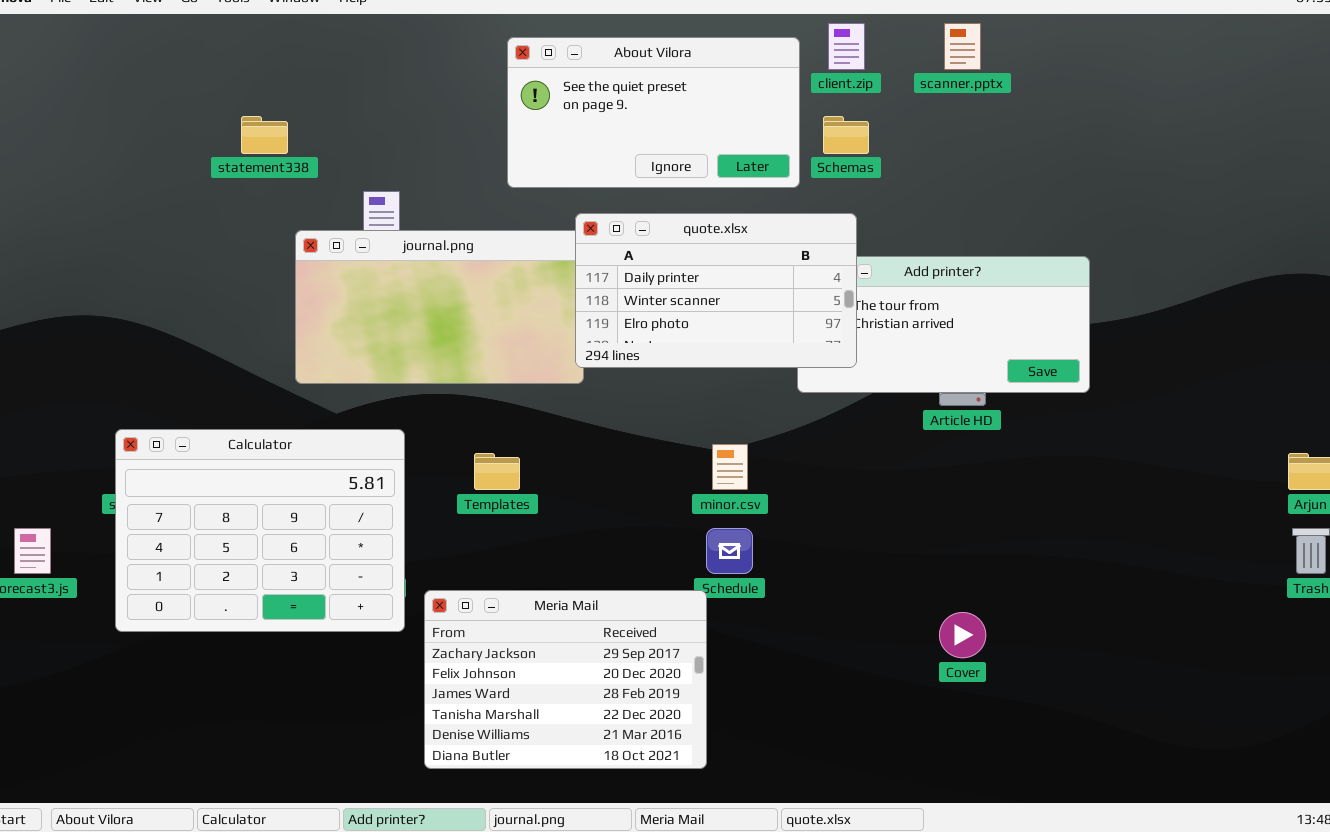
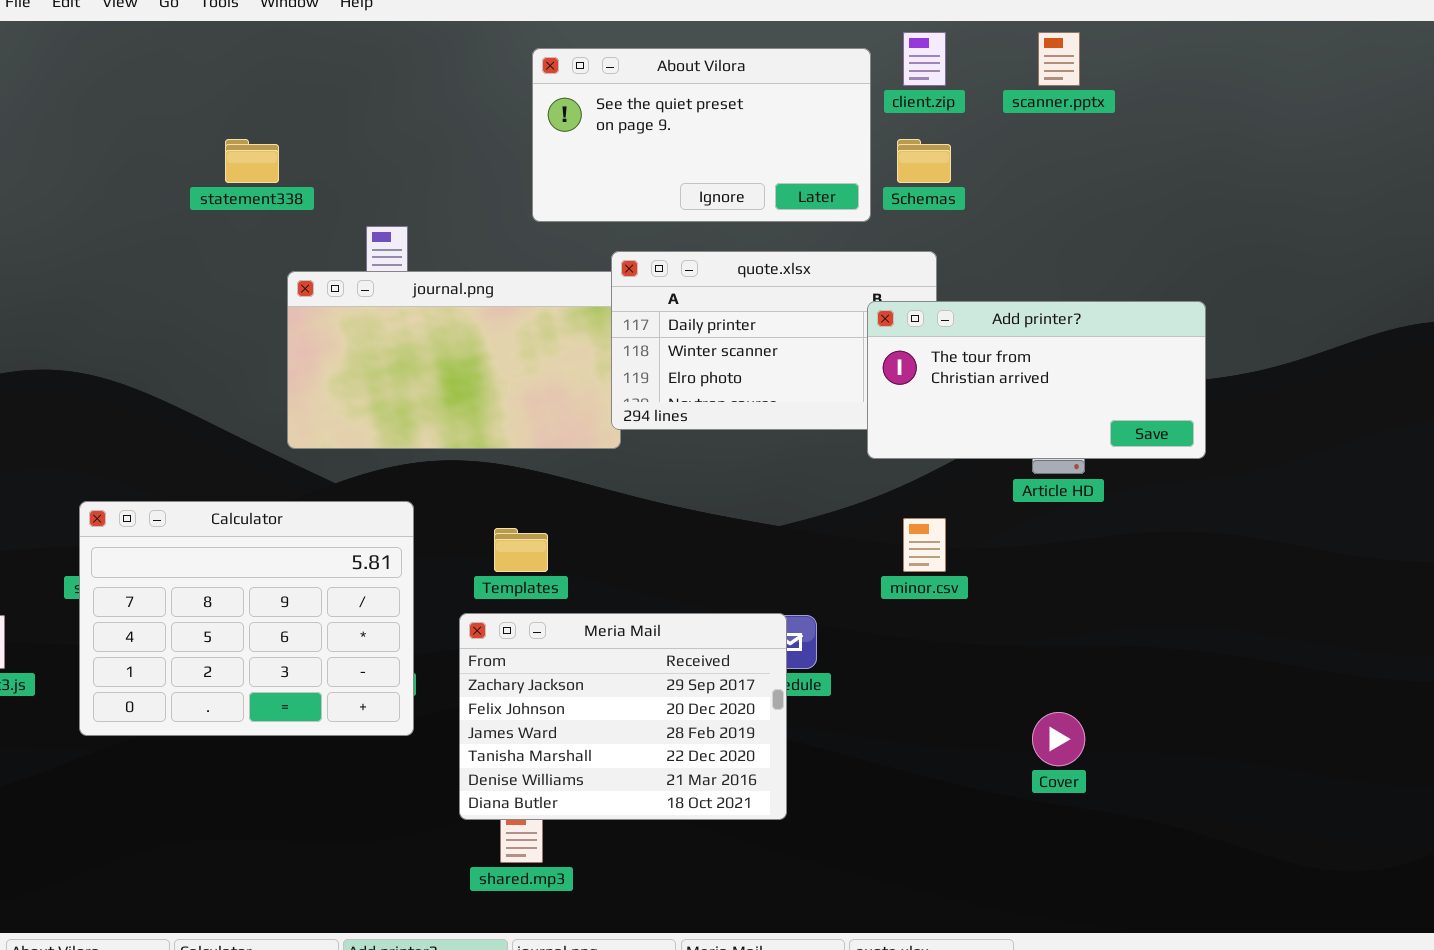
Add printer?: [797,256,1090,393] -> [867,301,1206,459], raised
minor.csv: [712,444,748,490] -> [903,518,946,572], moved
Meria Mail: [424,590,707,769] -> [459,613,787,820], moved

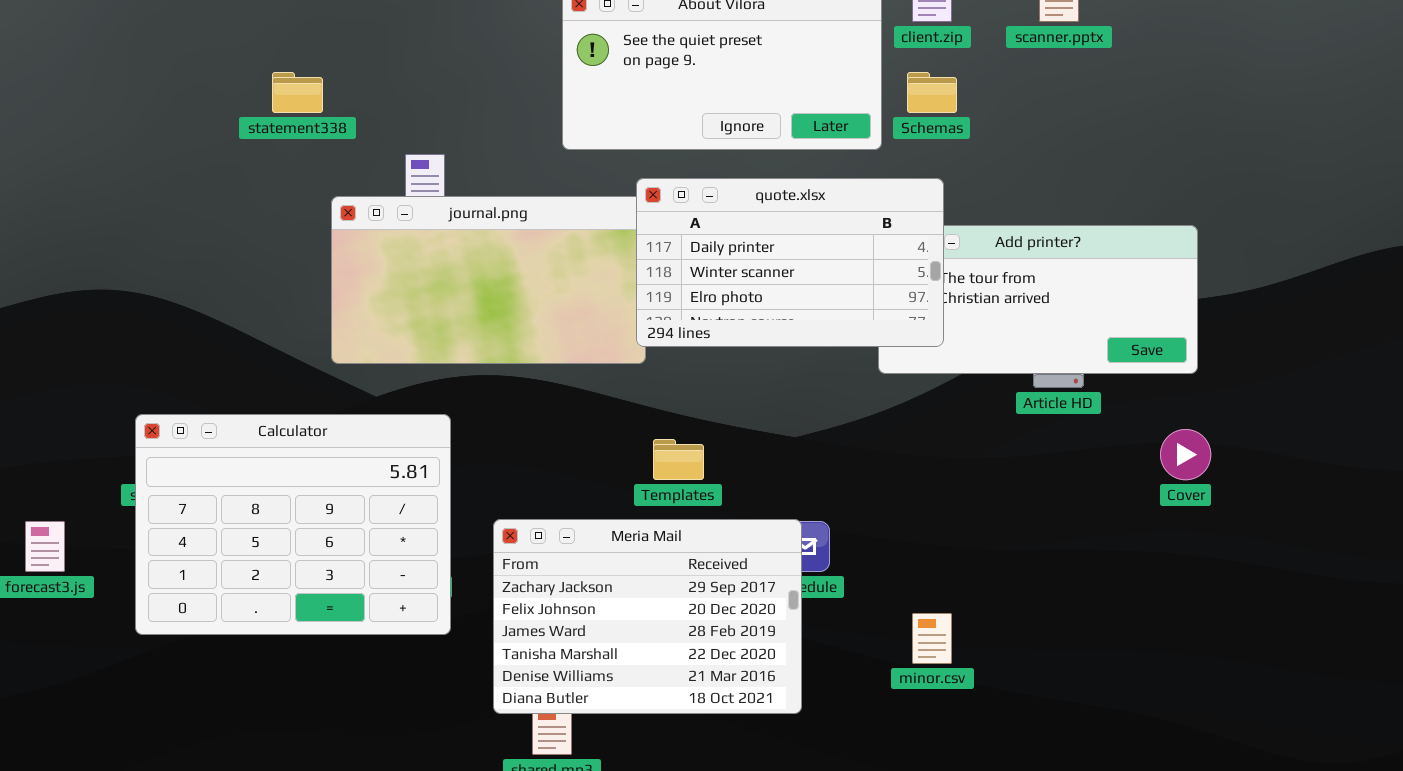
quote.xlsx: [611,251,937,430] -> [636,178,944,347], raised
minor.csv: [903,518,946,572] -> [912,613,952,664], moved
Templates: [494,528,548,572] -> [653,439,704,480], moved
Cover: [1032,712,1085,766] -> [1160,429,1211,480], moved

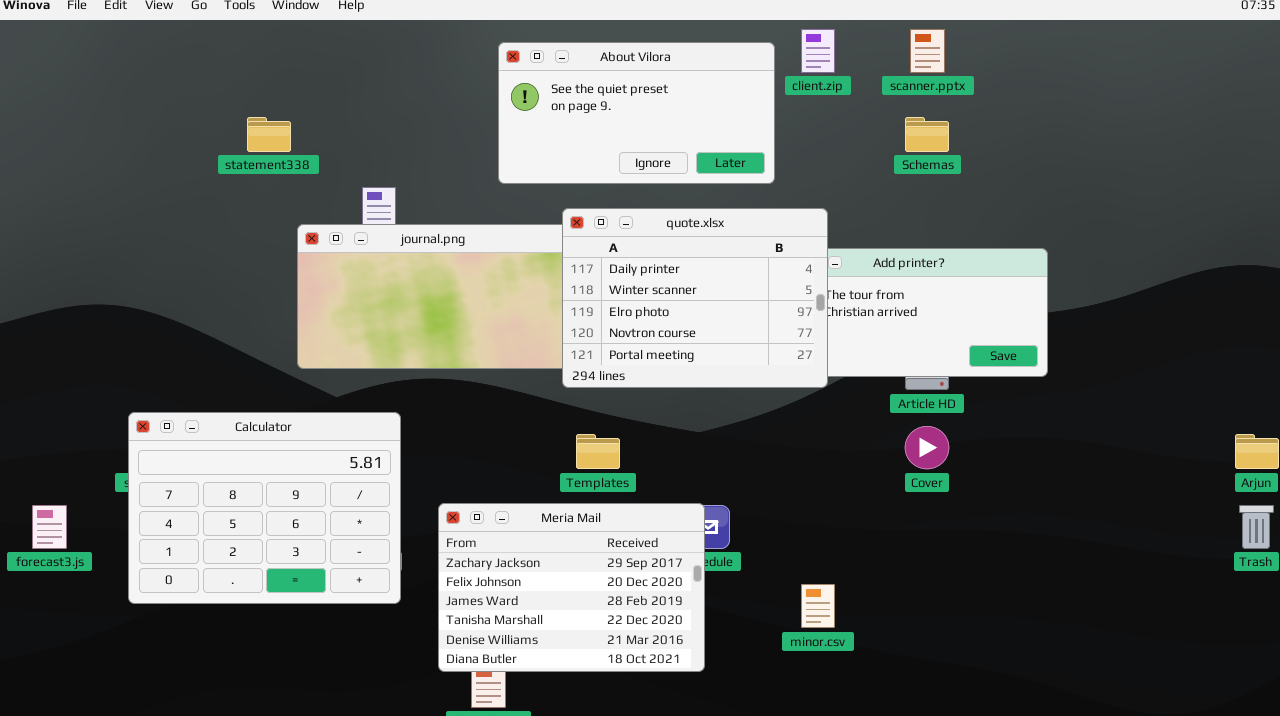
Schemas: [907,72,957,113] -> [905,117,949,152], moved
quote.xlsx: [636,178,944,347] -> [562,208,828,388], resized
Cover: [1160,429,1211,480] -> [905,426,949,469], moved

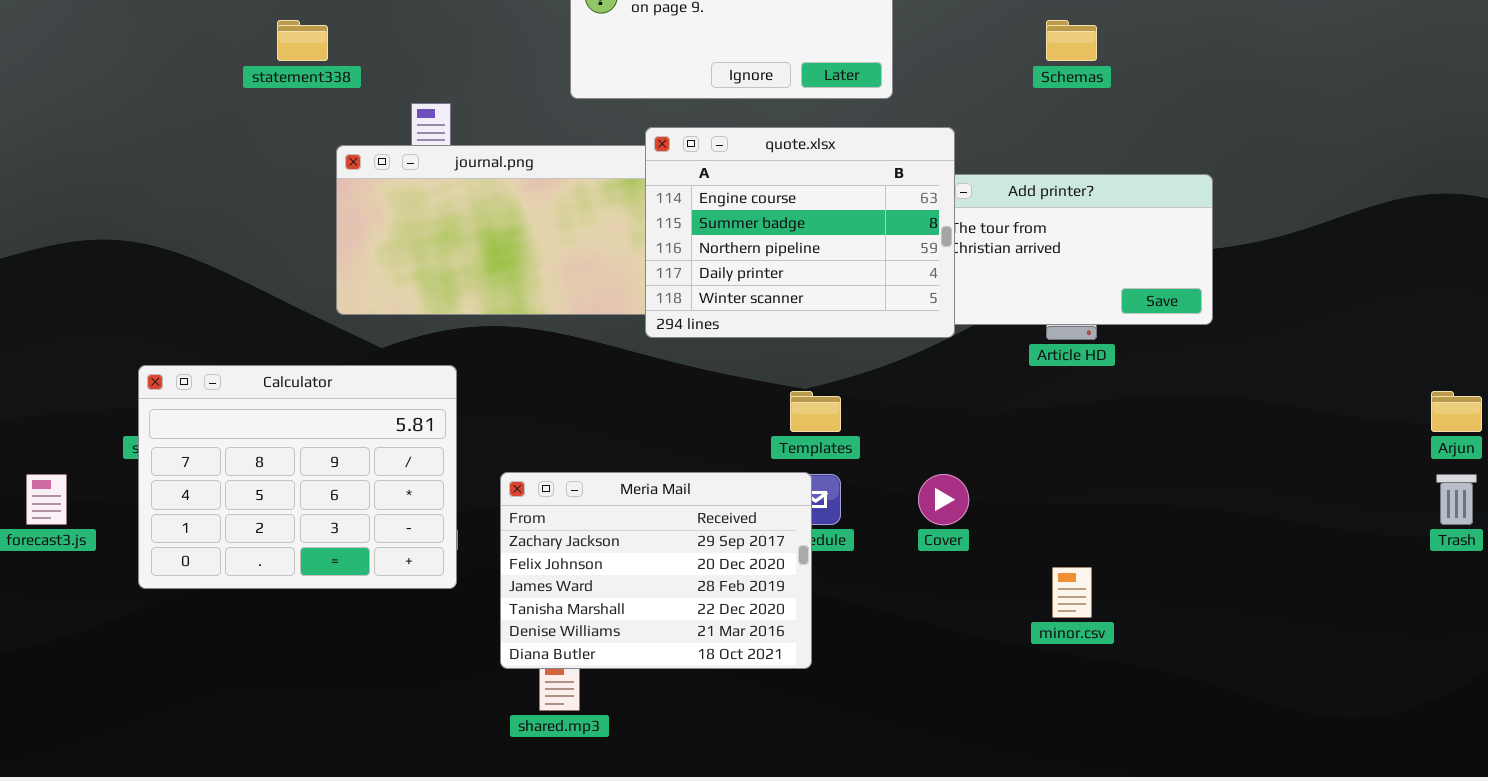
quote.xlsx: [562,208,828,388] -> [645,127,955,338], scrolled up 3 rows
Cover: [905,426,949,469] -> [918,474,969,525], moved
Templates: [576,434,620,469] -> [790,391,841,432], moved
minor.csv: [801,584,835,628] -> [1052,567,1092,618], moved

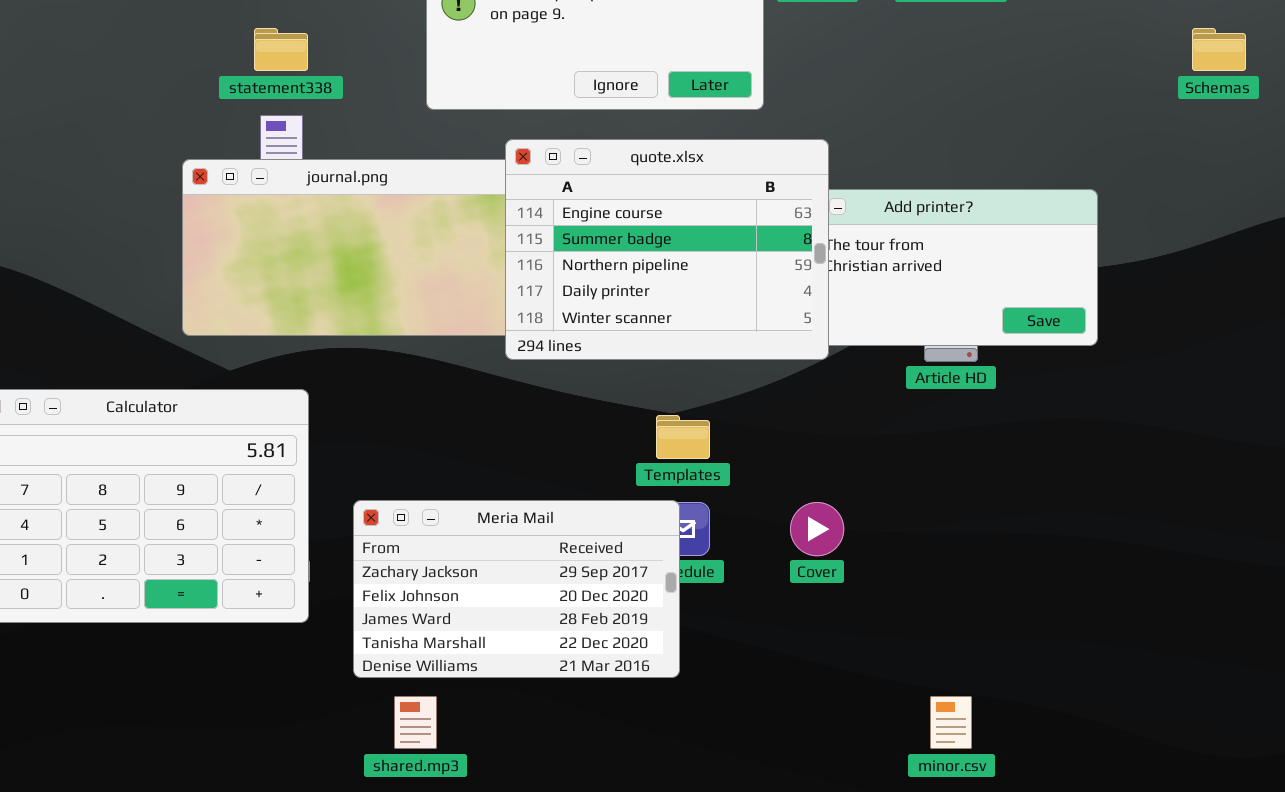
statement338: [277,20,328,61] -> [254,28,308,71], moved
Schemas: [1046,20,1097,61] -> [1192,28,1246,71], moved
Meria Mail: [500,472,812,669] -> [353,500,680,678], resized
minor.csv: [1052,567,1092,618] -> [930,696,972,749], moved

